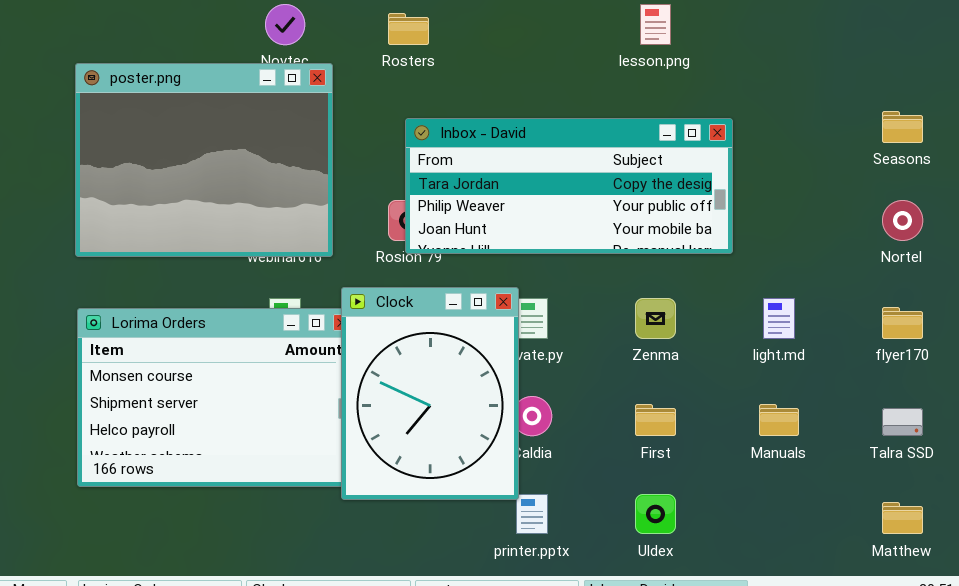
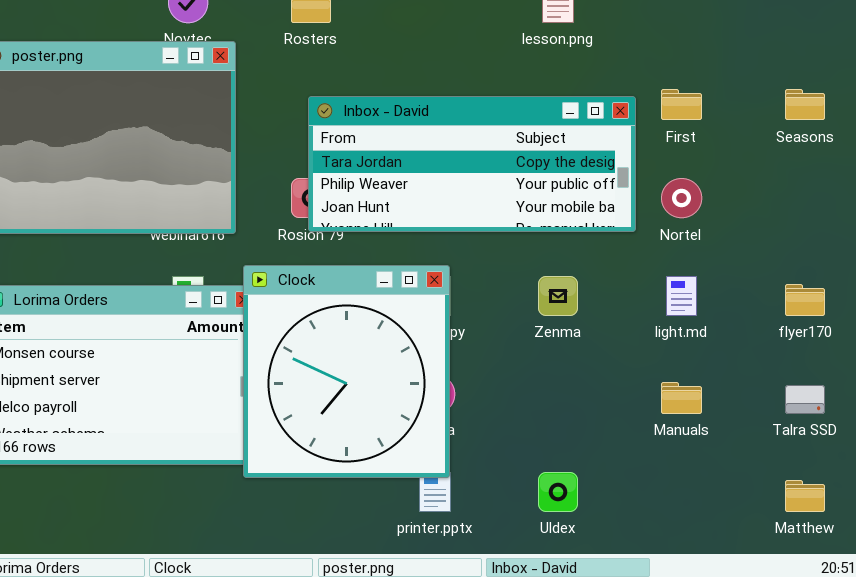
Nortel: [882,200,923,241] -> [661,178,702,218], moved
Clock: [341,287,519,500] -> [243,265,450,478], resized
First: [635,404,676,436] -> [661,89,702,120], moved

